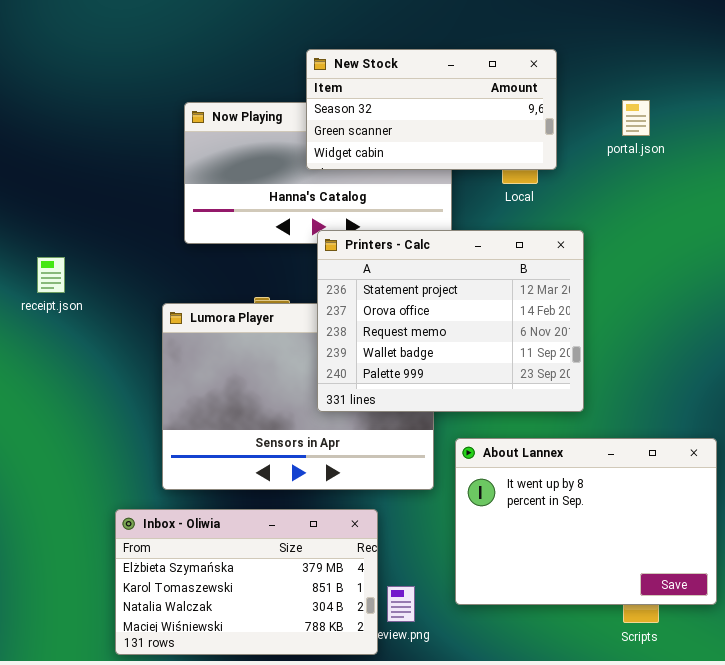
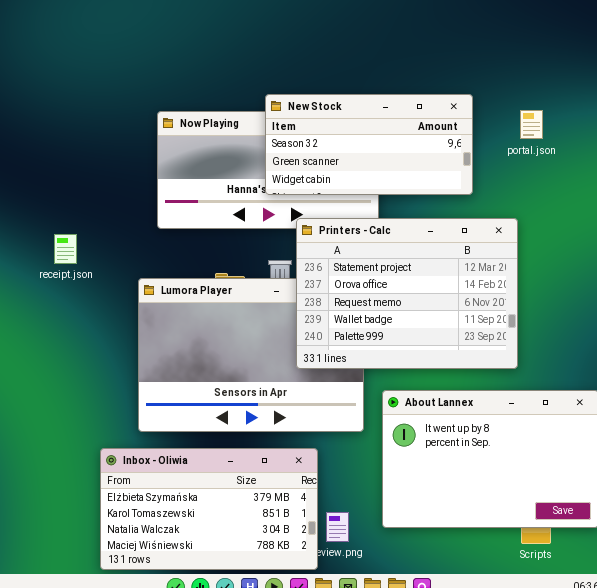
New Stock: [306,49,557,170] -> [265,94,473,195], moved
Printers - Calc: [317,230,584,412] -> [296,218,518,369], moved
receipt.json: [37,257,65,293] -> [54,234,77,264], moved

